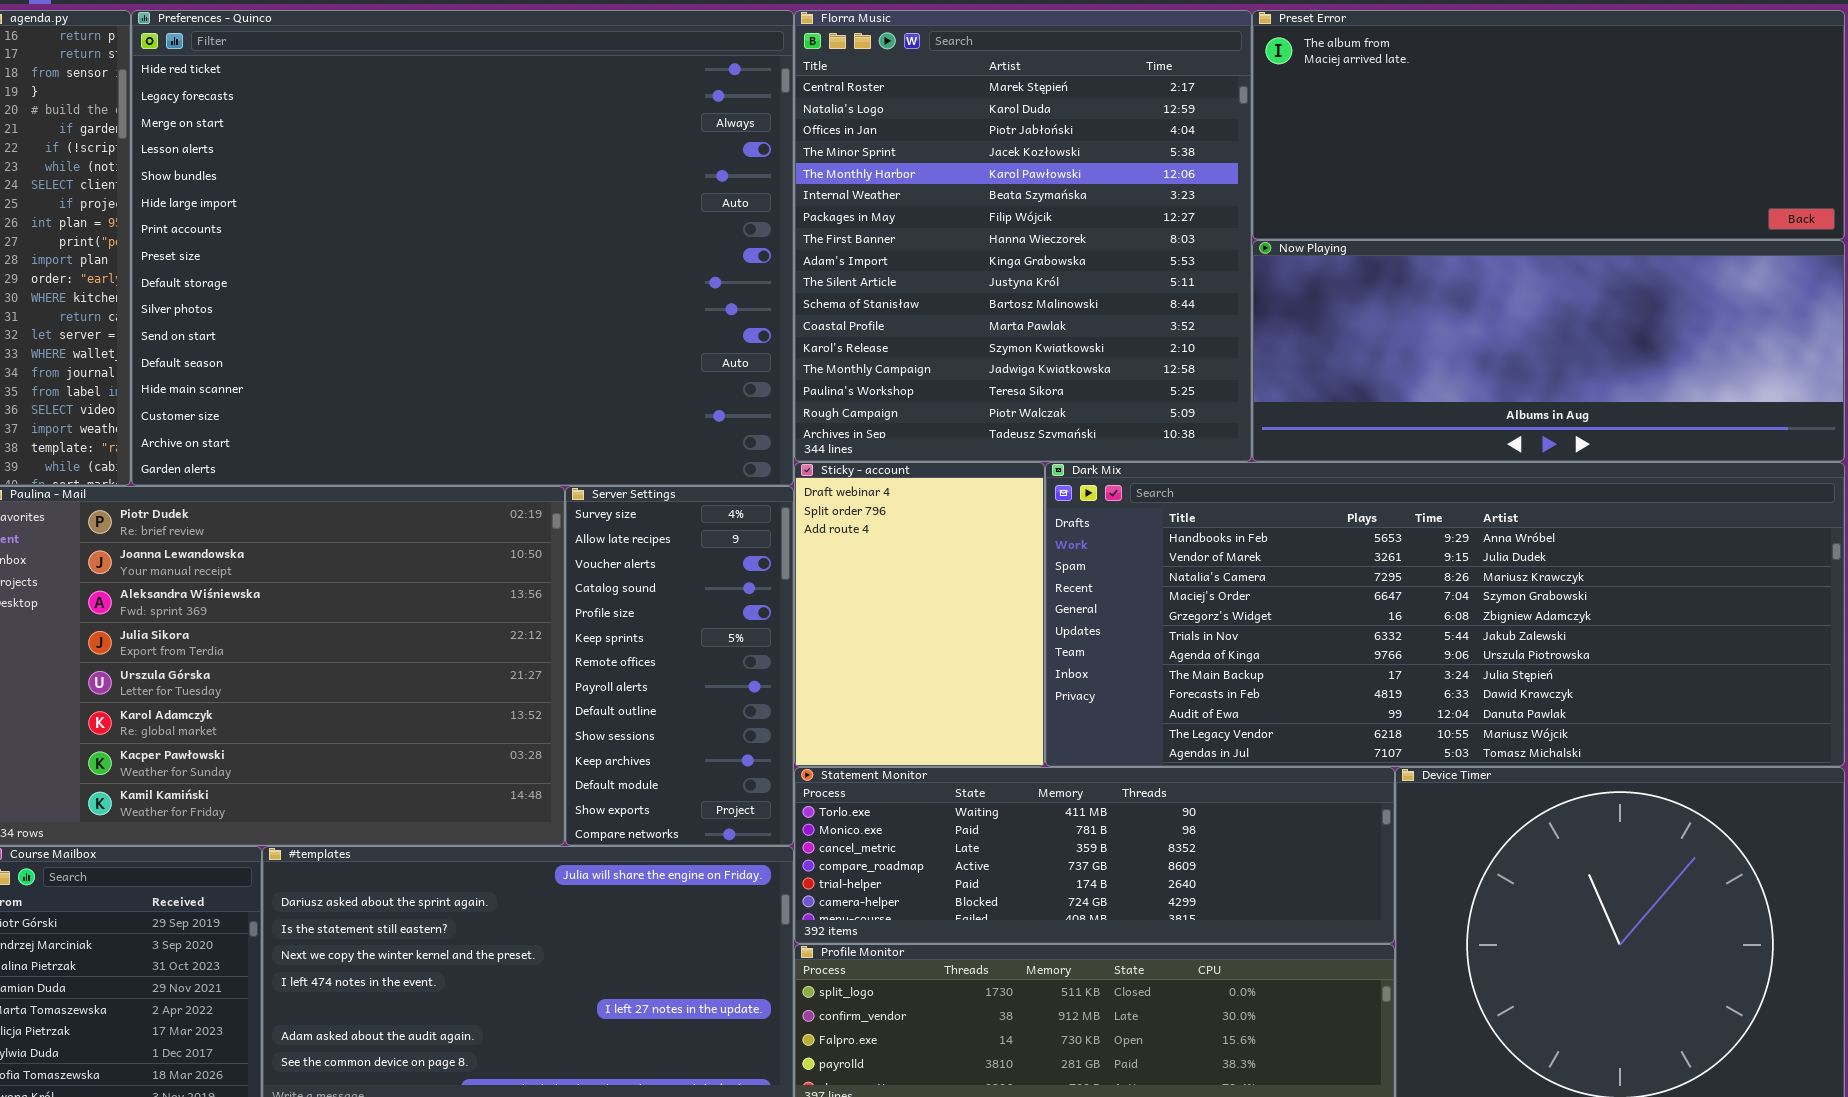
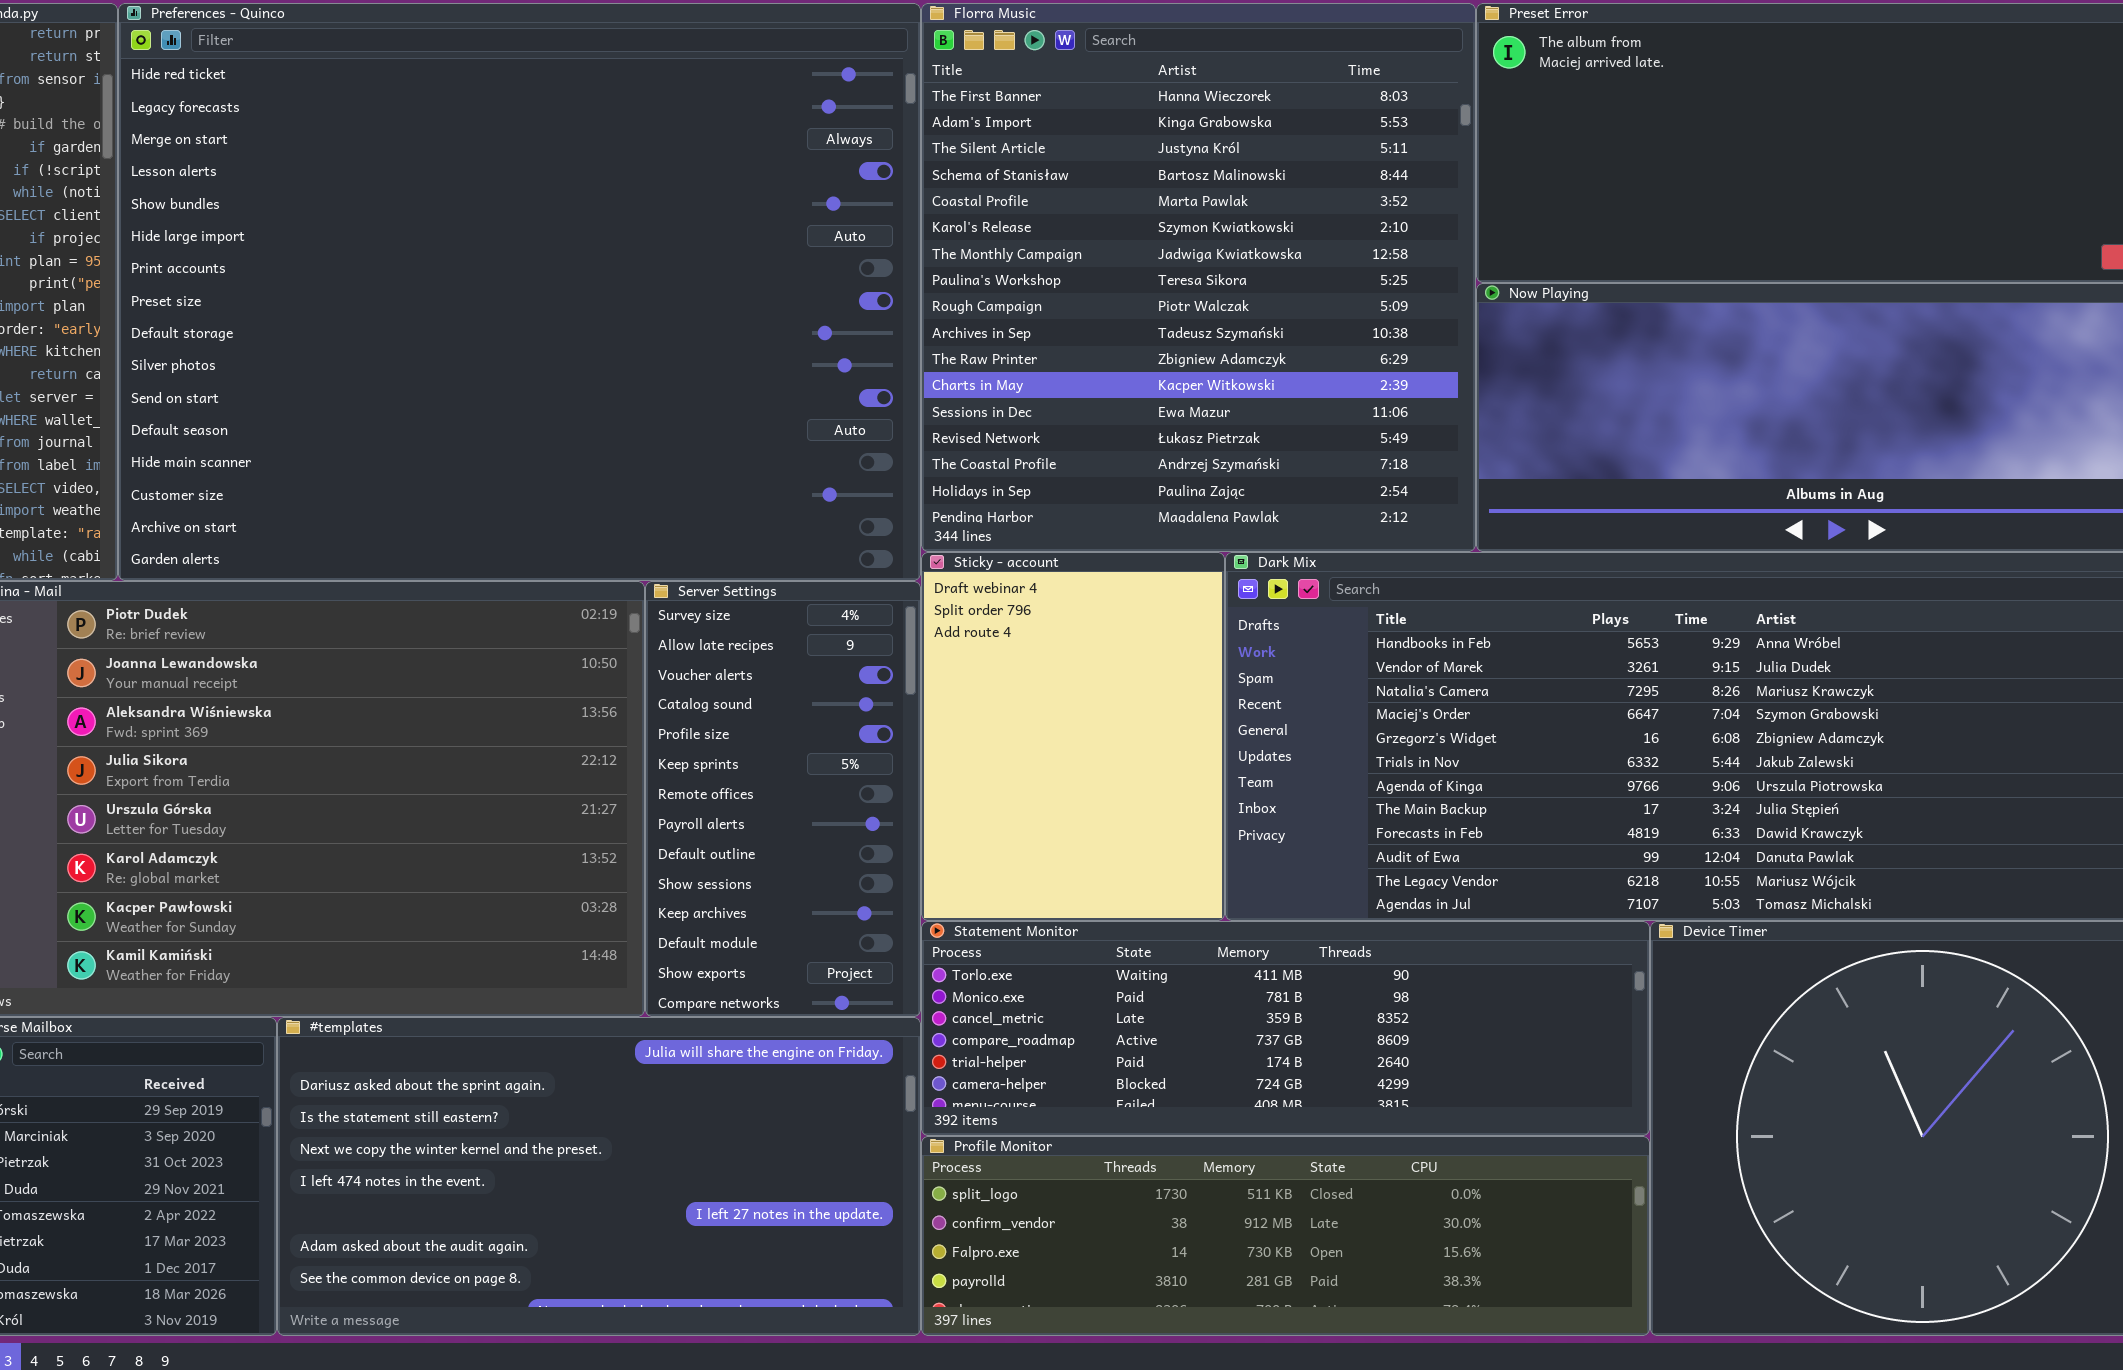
Florra Music: [794,10,1252,462] -> [921,3,1476,552], scrolled down 7 rows

